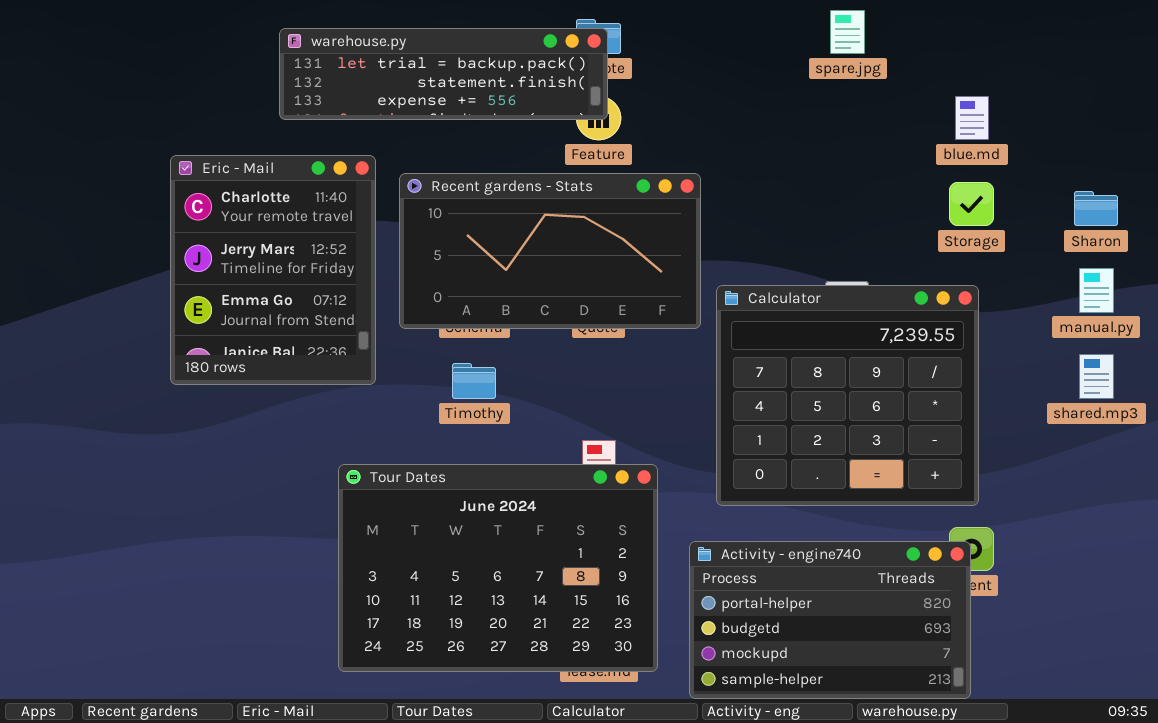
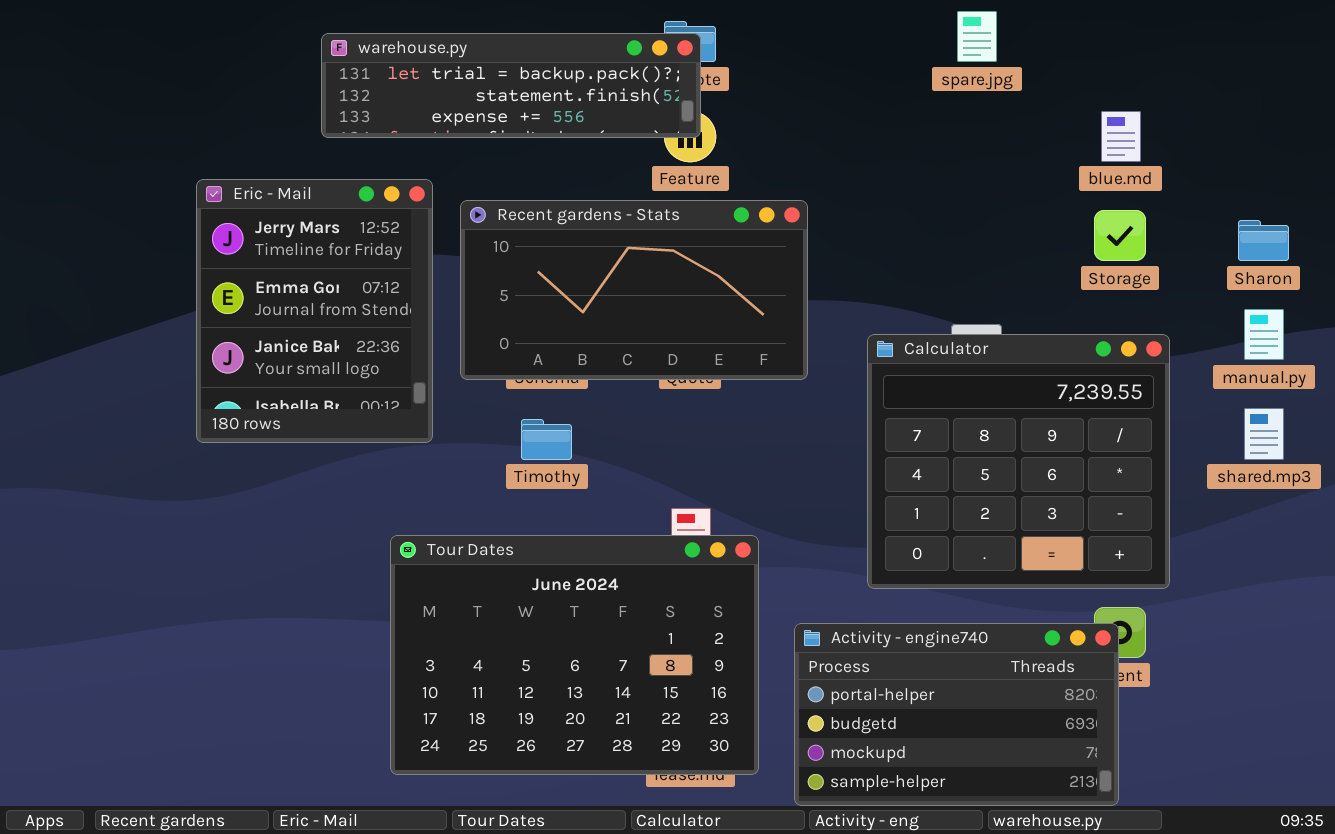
Eric - Mail: [170,155,376,385] -> [196,179,433,443], scrolled down 1 row
Calculator: [716,285,979,506] -> [867,334,1170,589], moved

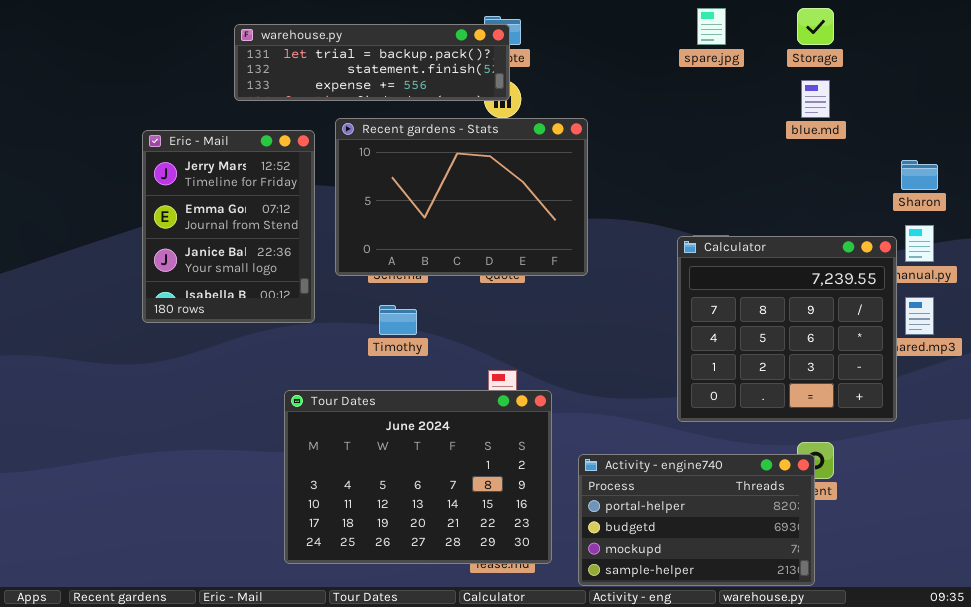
Recent gardens - Stats: [460,200,808,380] -> [335,118,588,276], resized
Storage: [1094,210,1146,261] -> [797,8,834,45], moved
Calculator: [867,334,1170,589] -> [677,236,897,422], moved

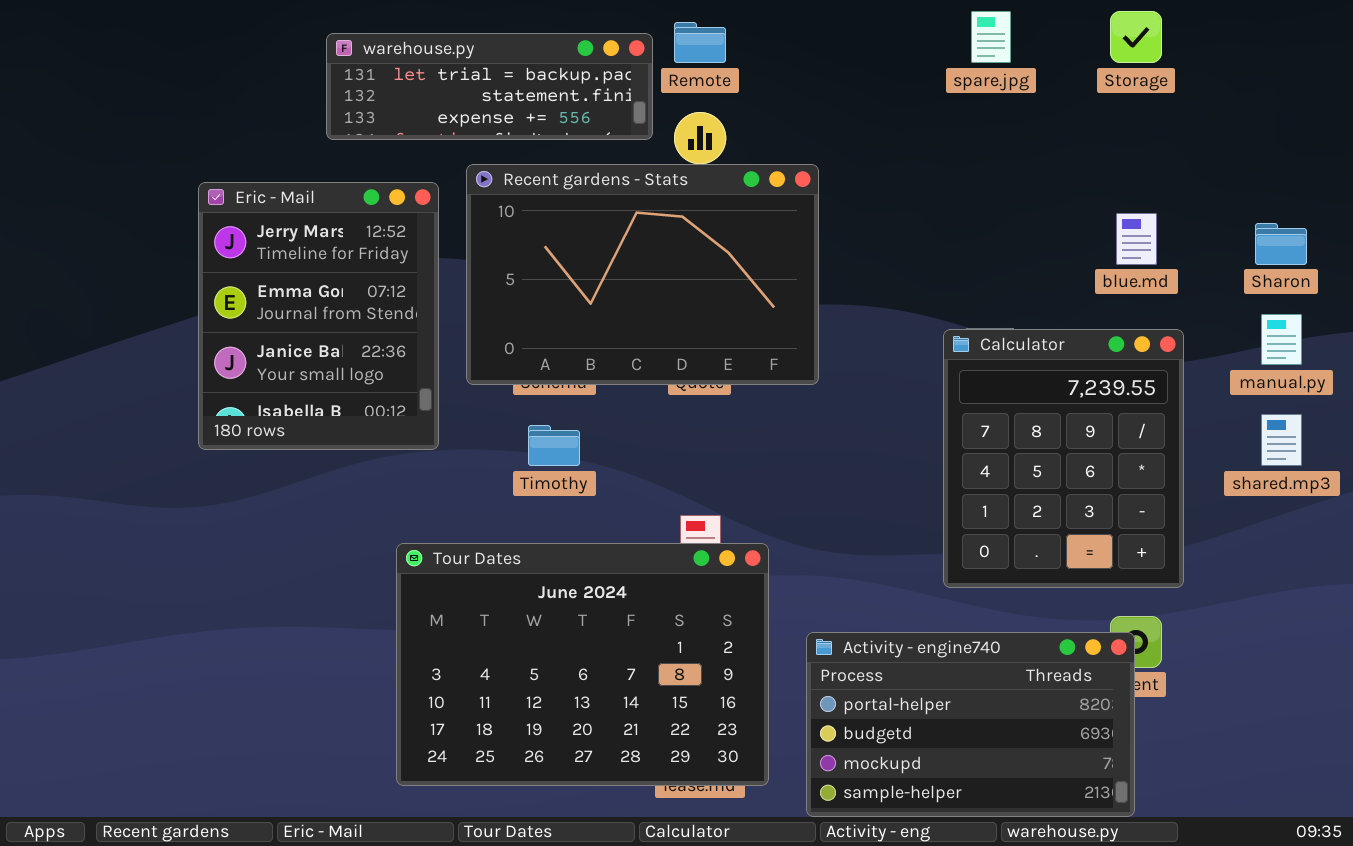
warehouse.py: [234,24,510,101] -> [326,33,653,140], resized
blue.md: [801,80,830,118] -> [1116,213,1157,265], moved
Calculator: [677,236,897,422] -> [943,329,1184,588], resized

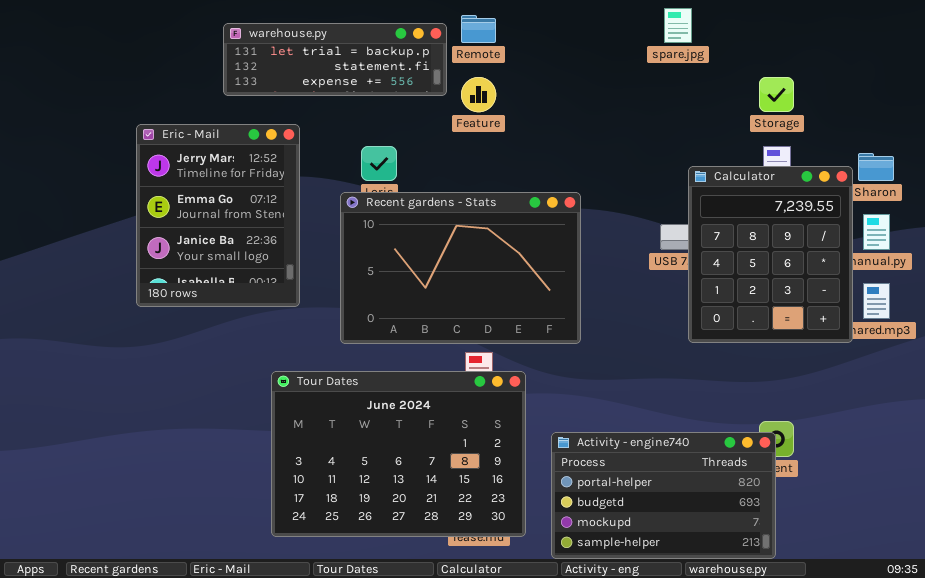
Storage: [1110,11,1162,63] -> [759,77,794,112], moved
Recent gardens - Stats: [466,164,819,385] -> [340,192,581,344], moved
Calculator: [943,329,1184,588] -> [688,166,853,343], moved

